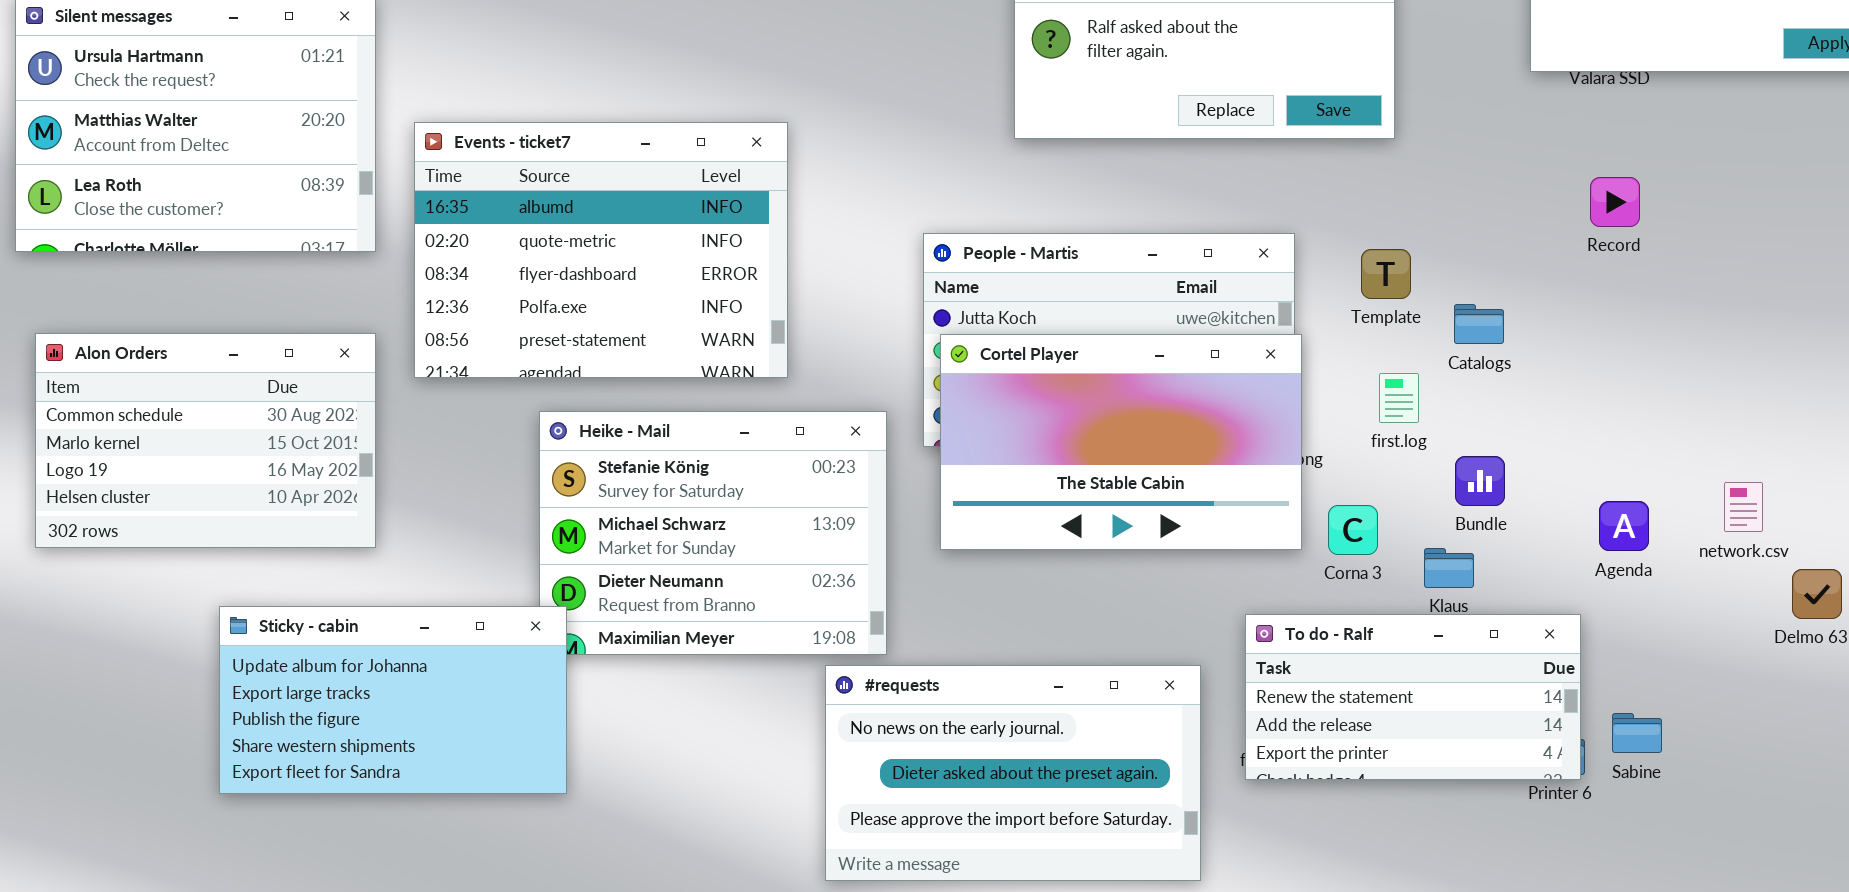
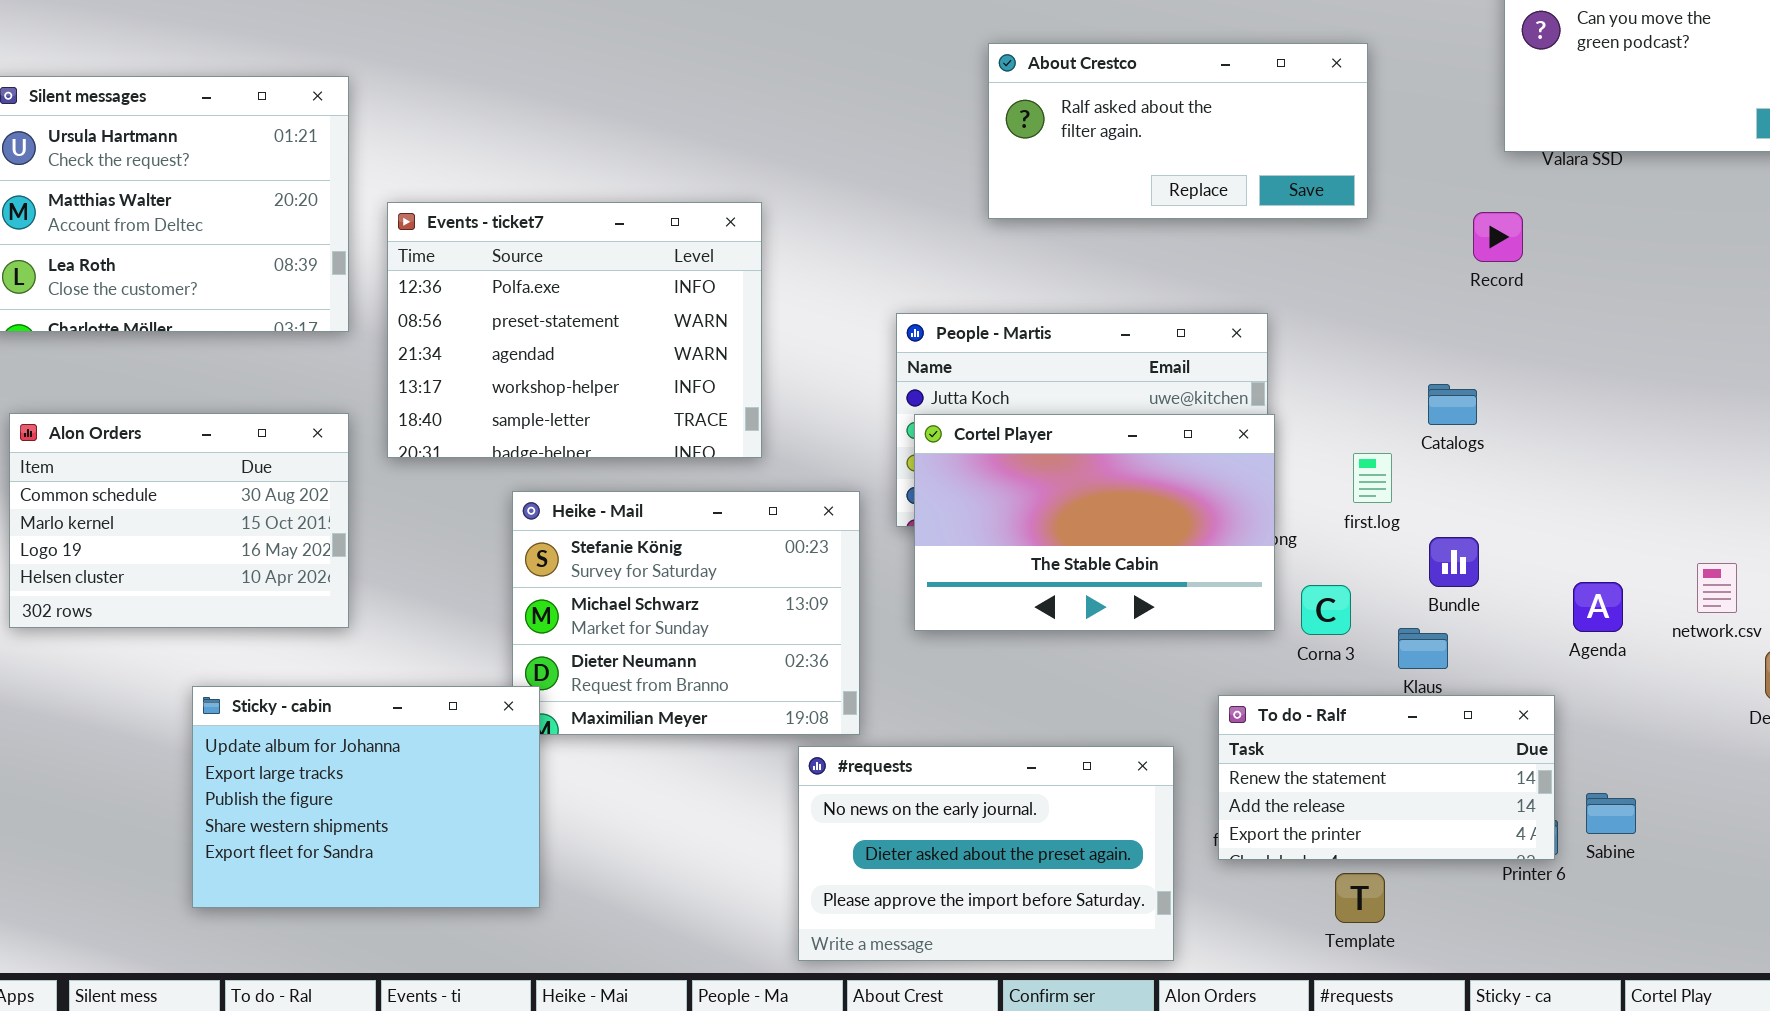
Events - ticket7: [414,122,788,378] -> [387,202,762,458], scrolled down 3 rows
Record: [1590,177,1640,227] -> [1473,212,1523,262], moved
Template: [1361,249,1411,299] -> [1335,873,1385,923], moved
Sticky - cabin: [219,606,567,794] -> [192,686,540,908], resized

